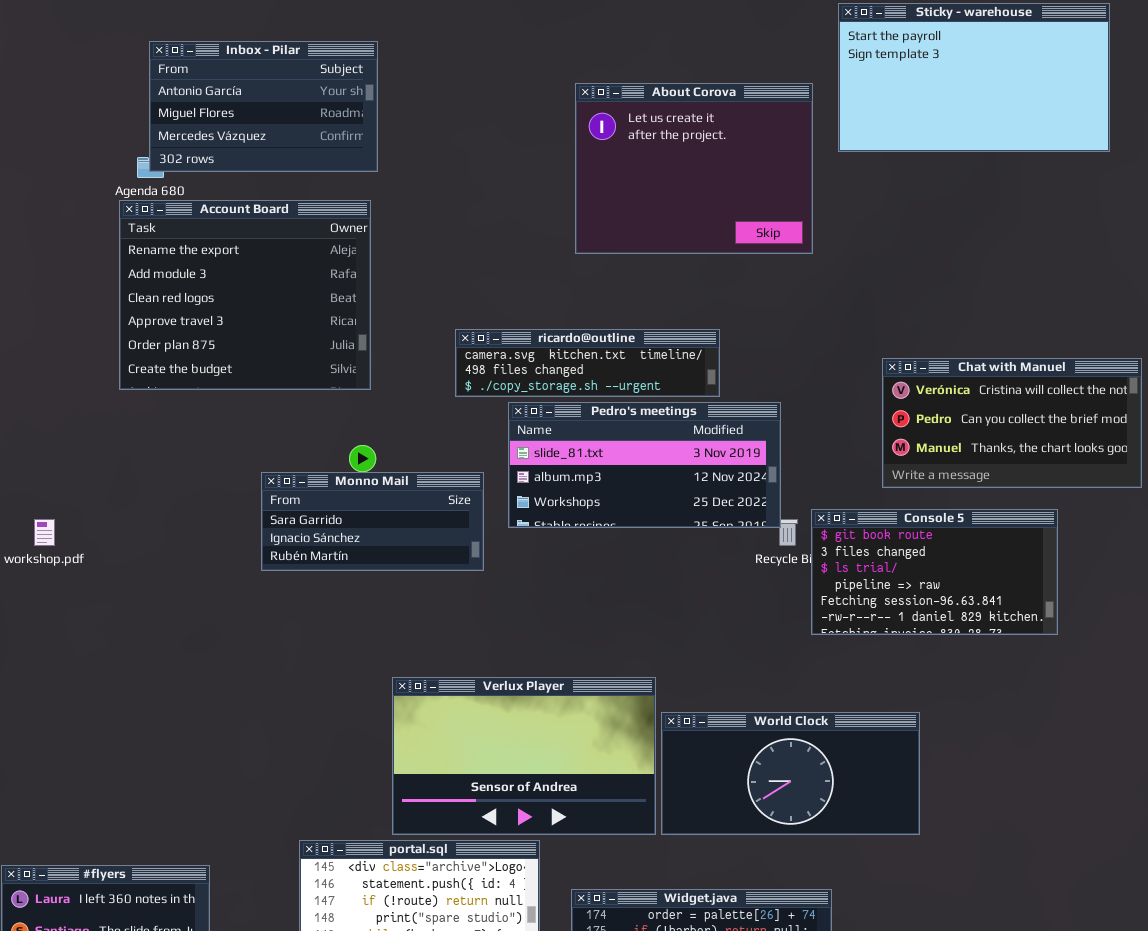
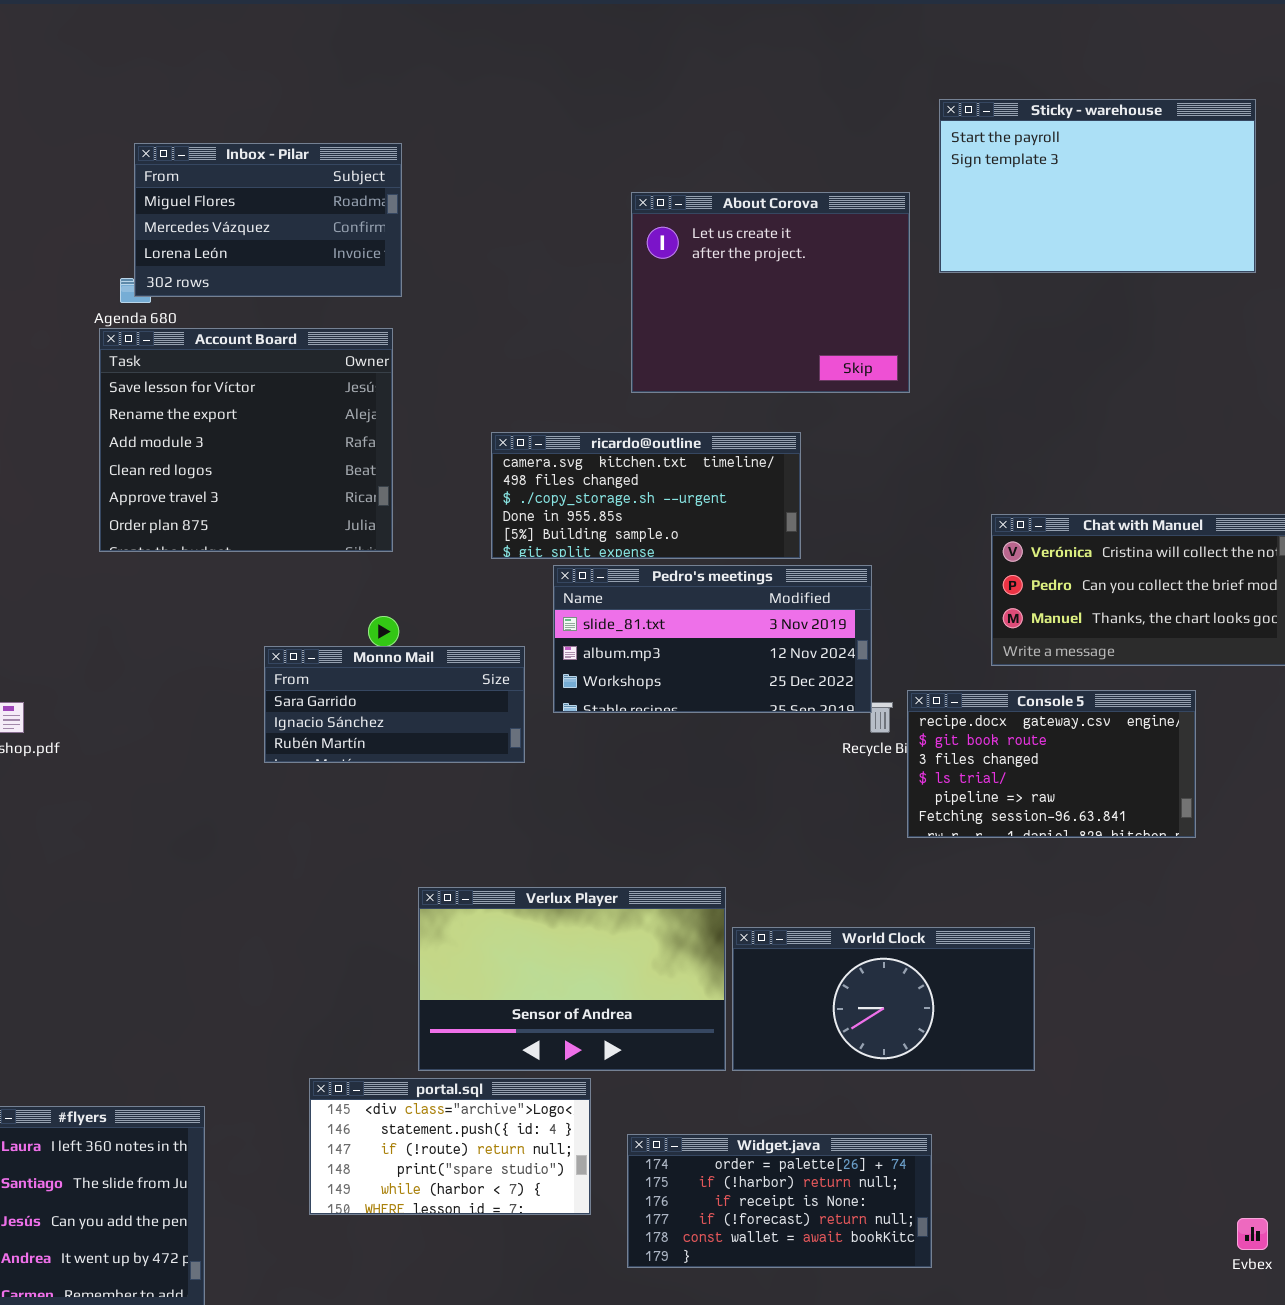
Inbox - Pilar: [149,41,378,172] -> [134,143,402,297], scrolled down 1 row
Account Board: [119,200,371,390] -> [99,328,393,552], scrolled up 1 row
ricardo@outline: [455,329,720,397] -> [491,432,801,559], resized
Console 5: [811,509,1058,635] -> [907,690,1196,838], scrolled up 1 row

